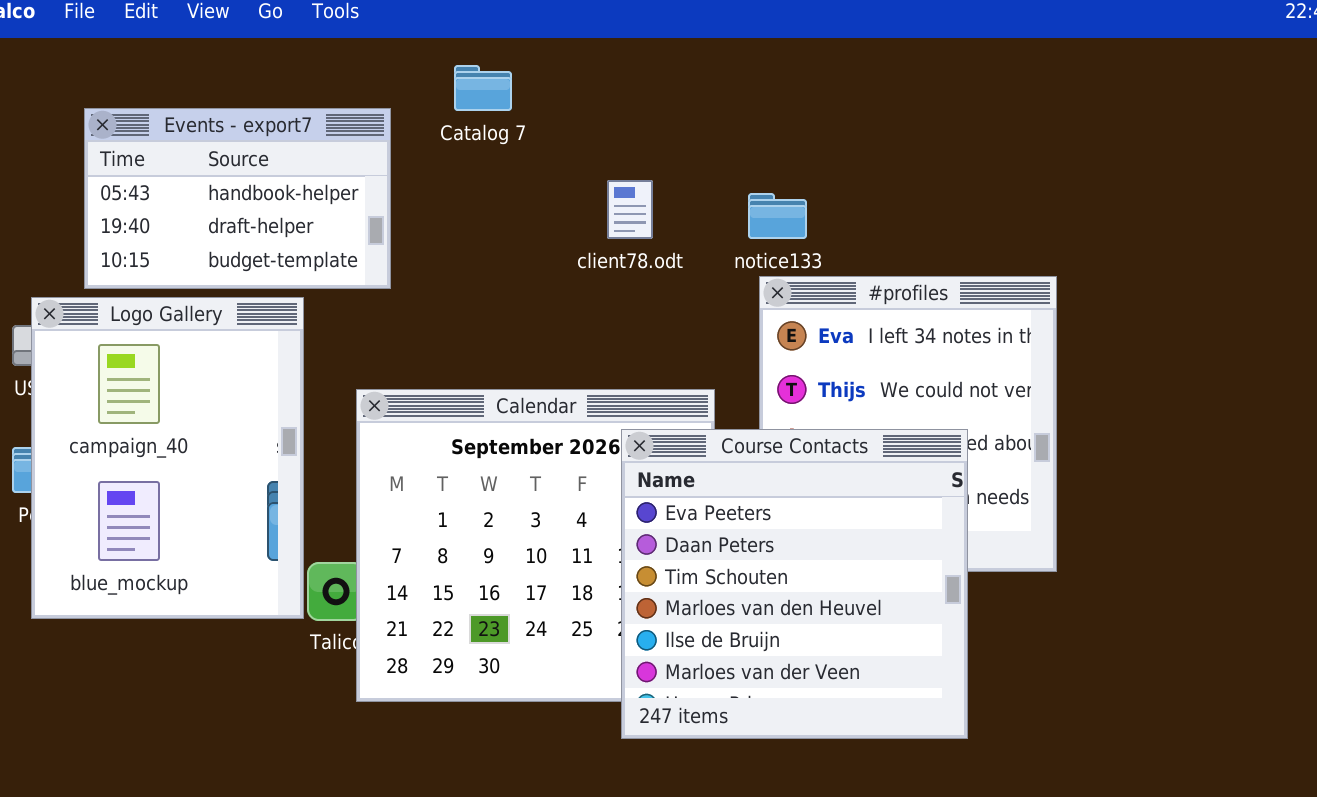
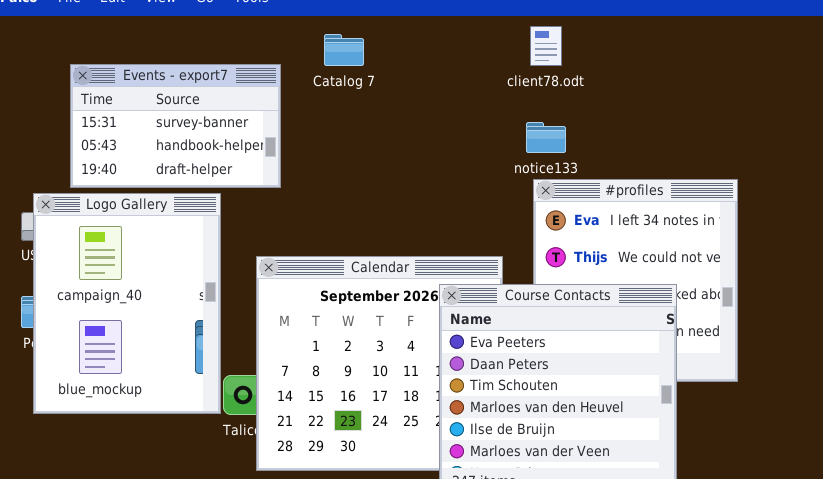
Events - export7: [84,108,391,289] -> [70,64,281,188], scrolled up 1 row
client78.odt: [607,180,653,239] -> [530,26,562,66], moved

